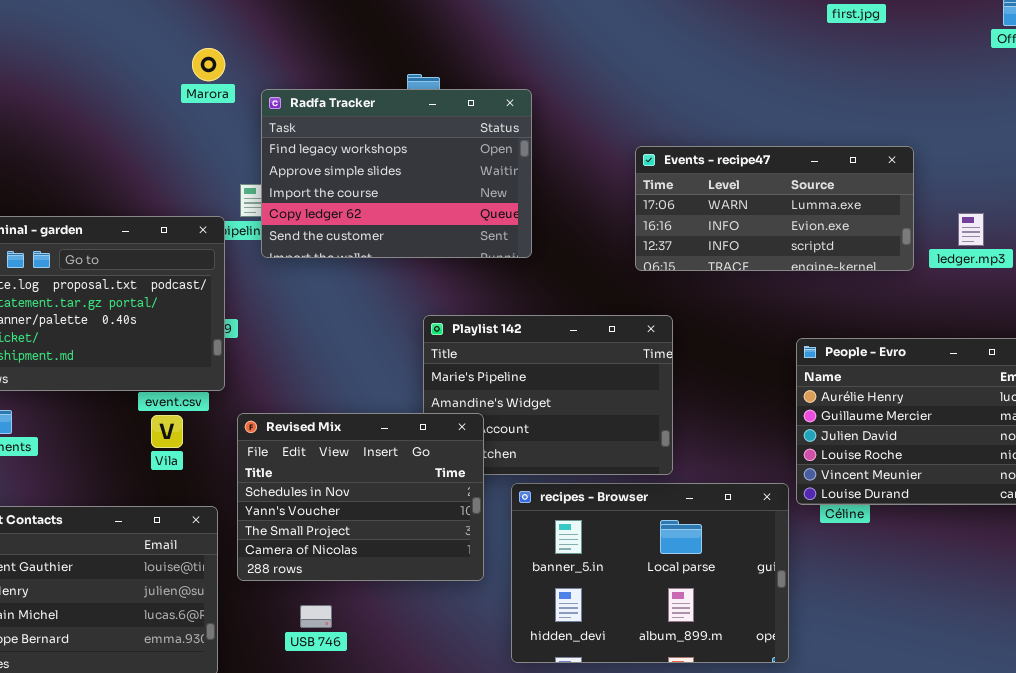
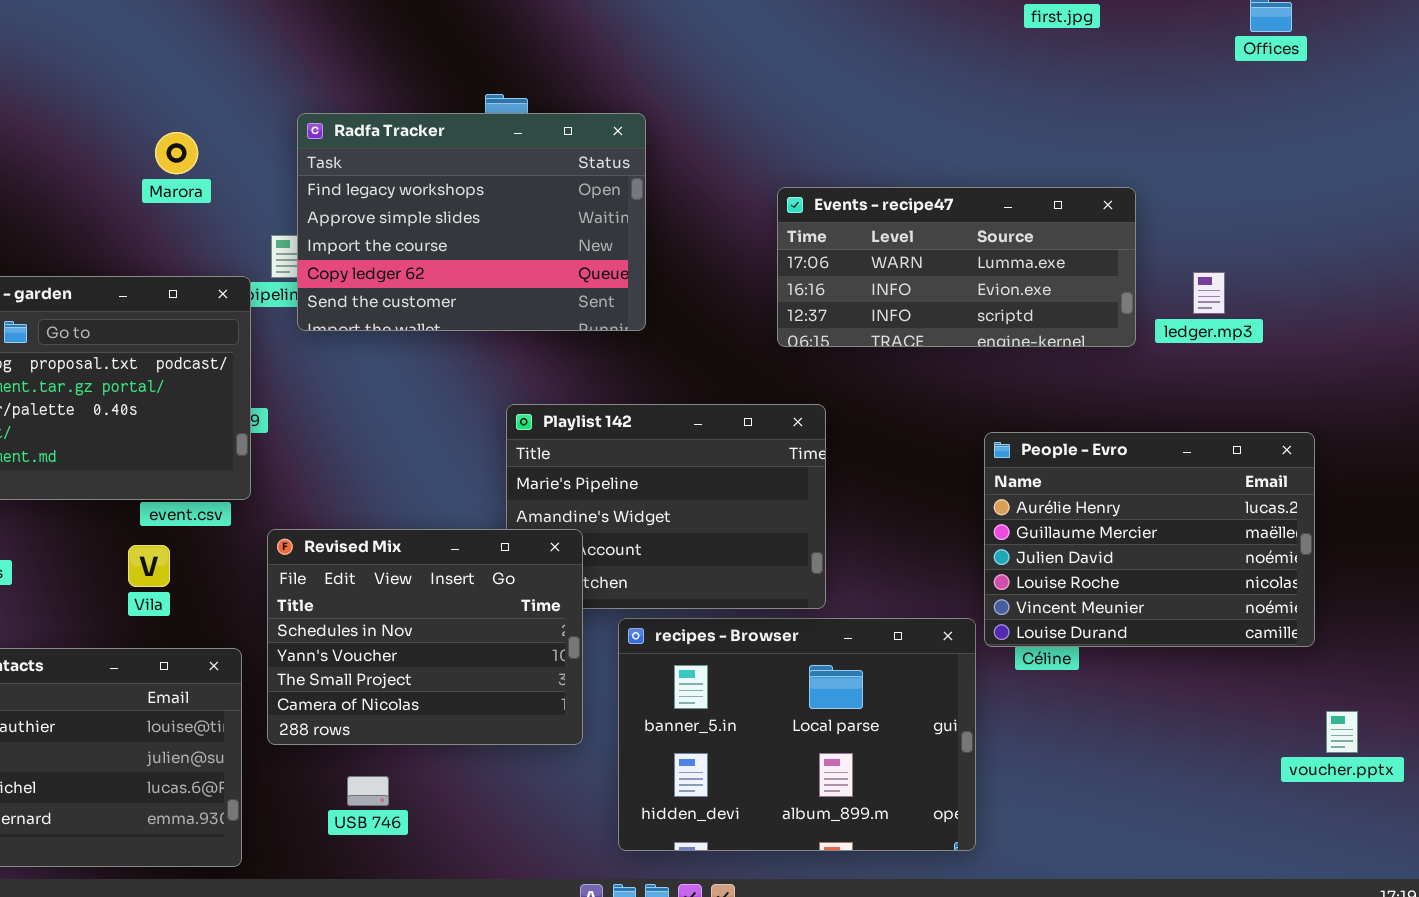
Marora: [192,48,225,81] -> [155,132,198,174], moved
Vila: [151,415,183,448] -> [128,545,170,587], moved

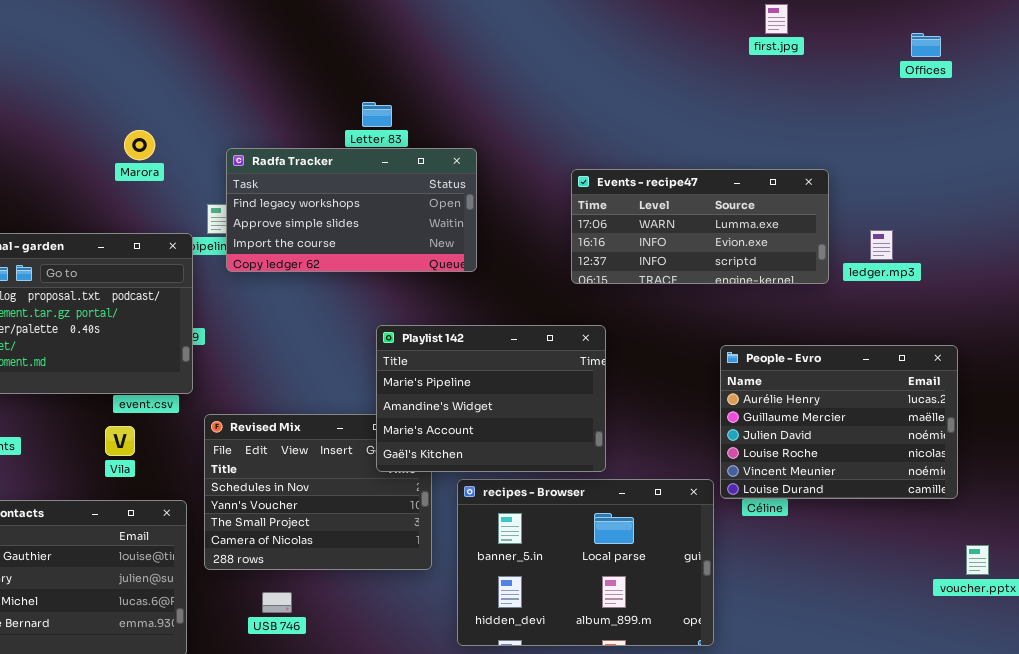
Radfa Tracker: [297,113,646,331] -> [226,148,477,272], resized
Playlist 142: [506,404,826,609] -> [376,325,606,472], raised

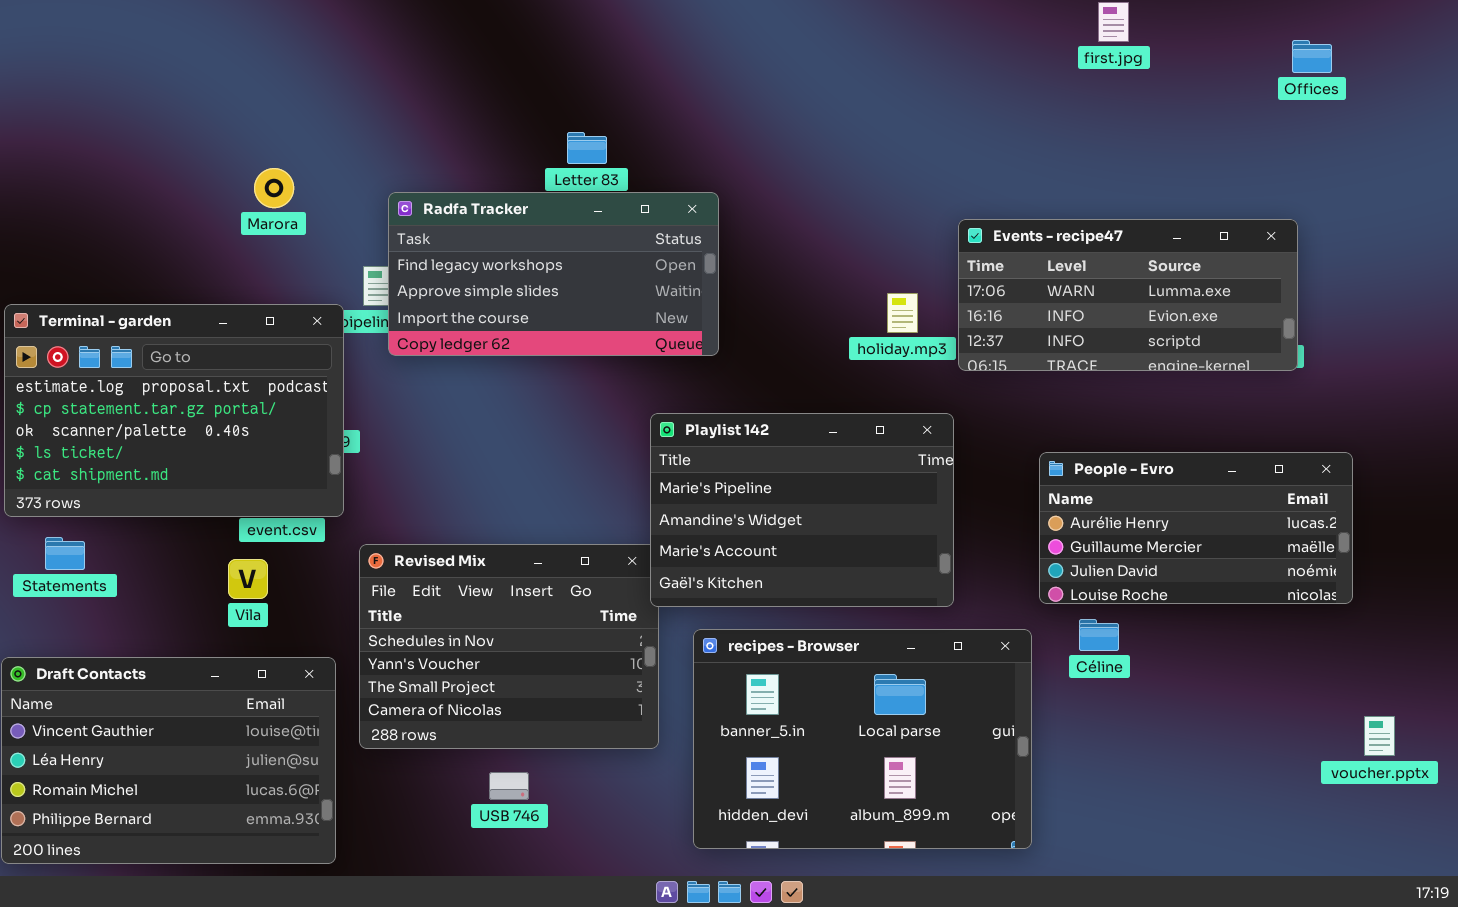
Events - recipe47: [571,169,829,284] -> [958,219,1298,371], moved
Playlist 142: [376,325,606,472] -> [650,413,954,607], moved
People - Evro: [720,345,958,499] -> [1039,452,1353,604], resized
USB 746: [262,592,292,613] -> [489,772,529,800], moved

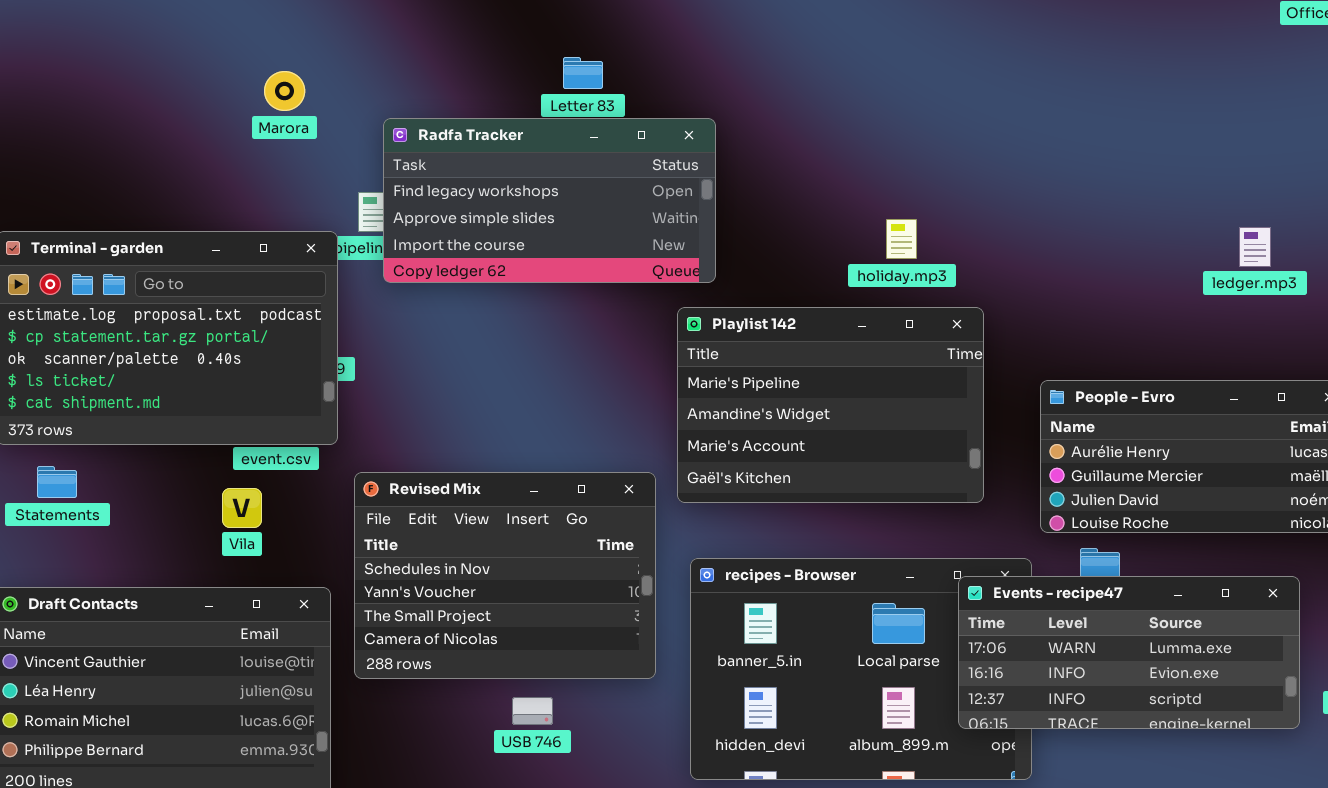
Marora: [254,168,294,208] -> [264,71,305,111], moved
Events - recipe47: [958,219,1298,371] -> [958,576,1300,729], moved
Playlist 142: [650,413,954,607] -> [677,307,984,503], moved
USB 746: [489,772,529,800] -> [512,697,553,725], moved

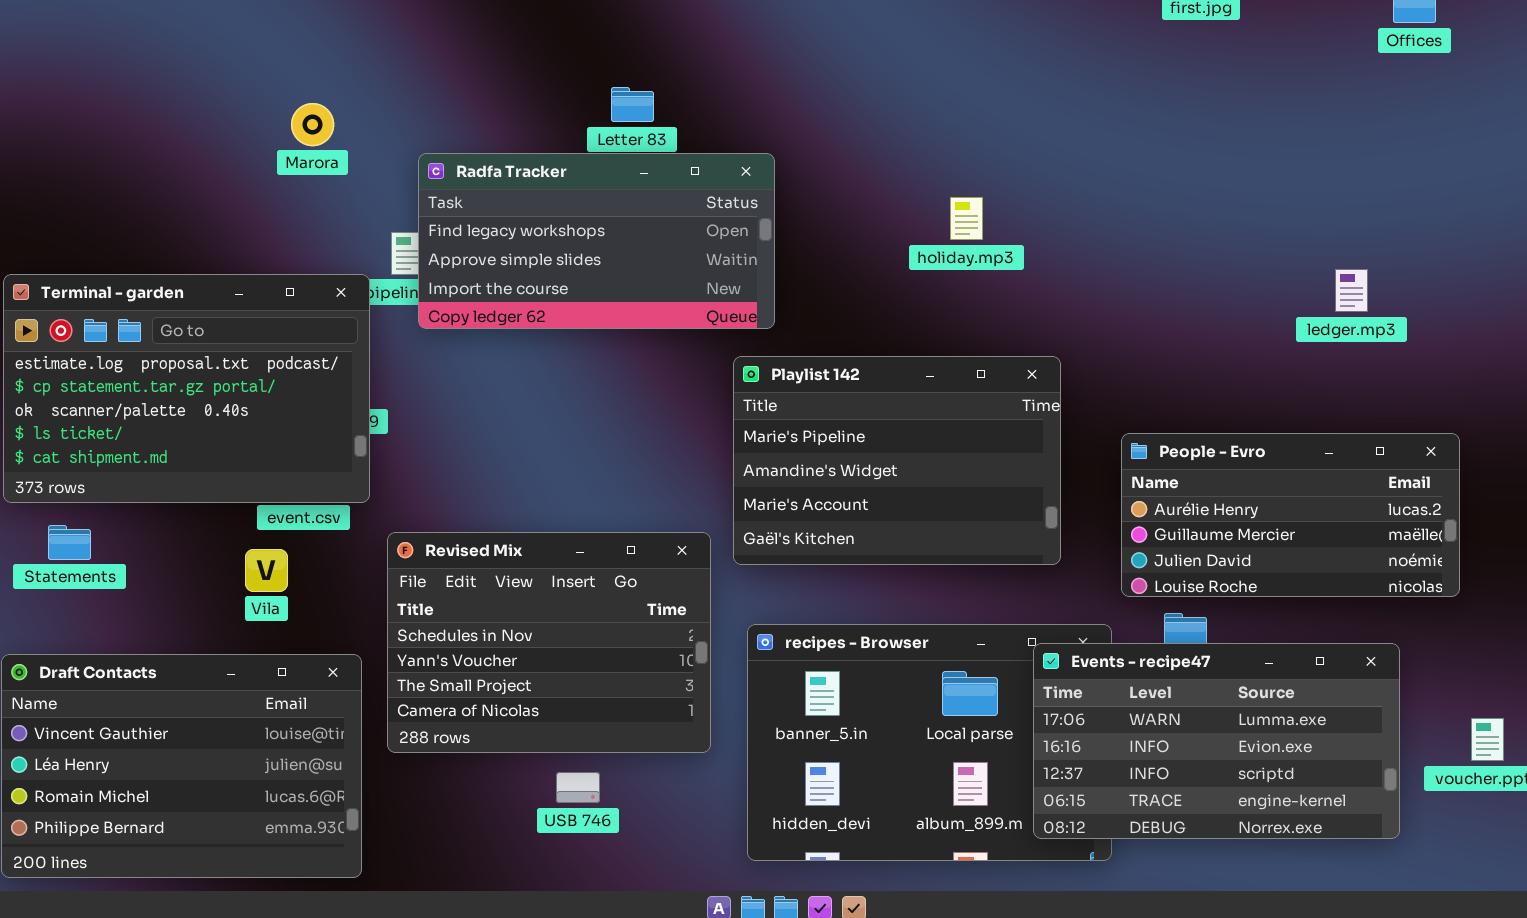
holiday.mp3: [886,219,917,259] -> [950,197,983,240], moved
Events - recipe47: [958,576,1300,729] -> [1033,643,1400,839], resized

